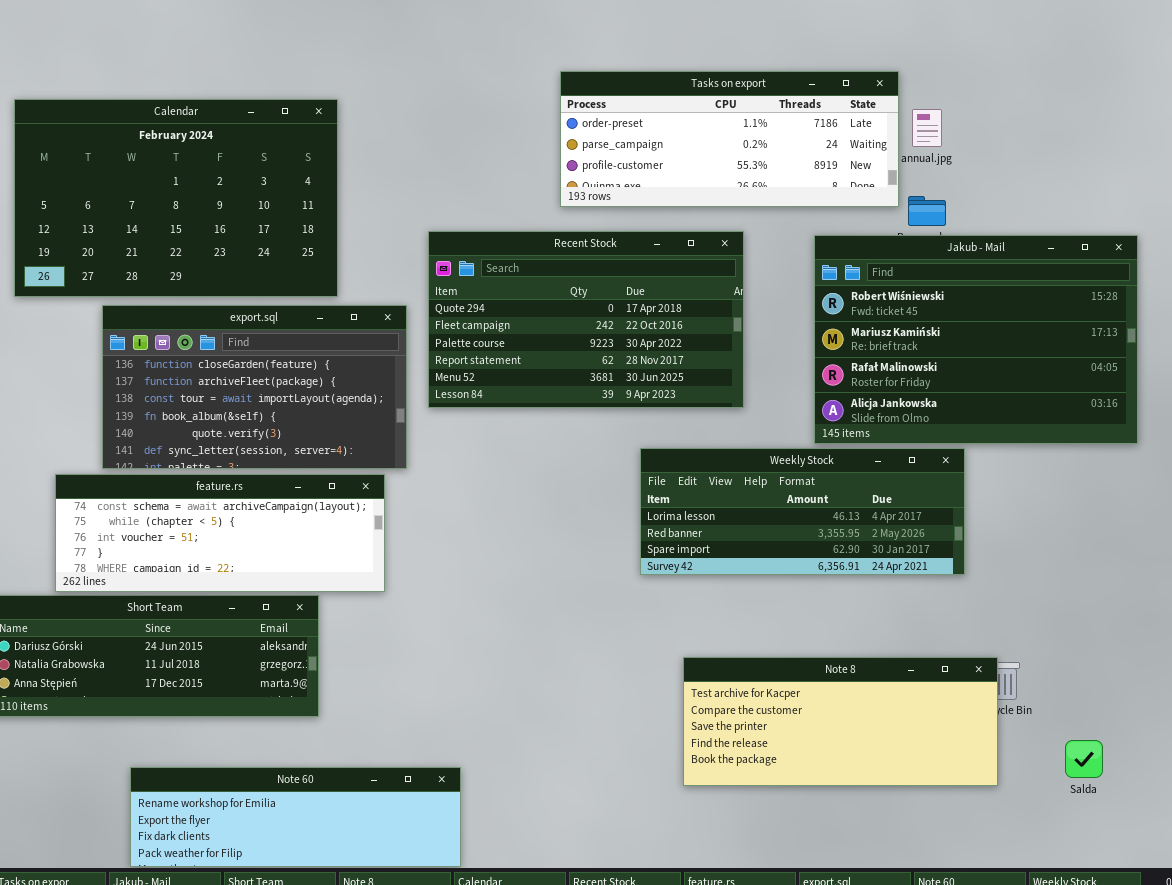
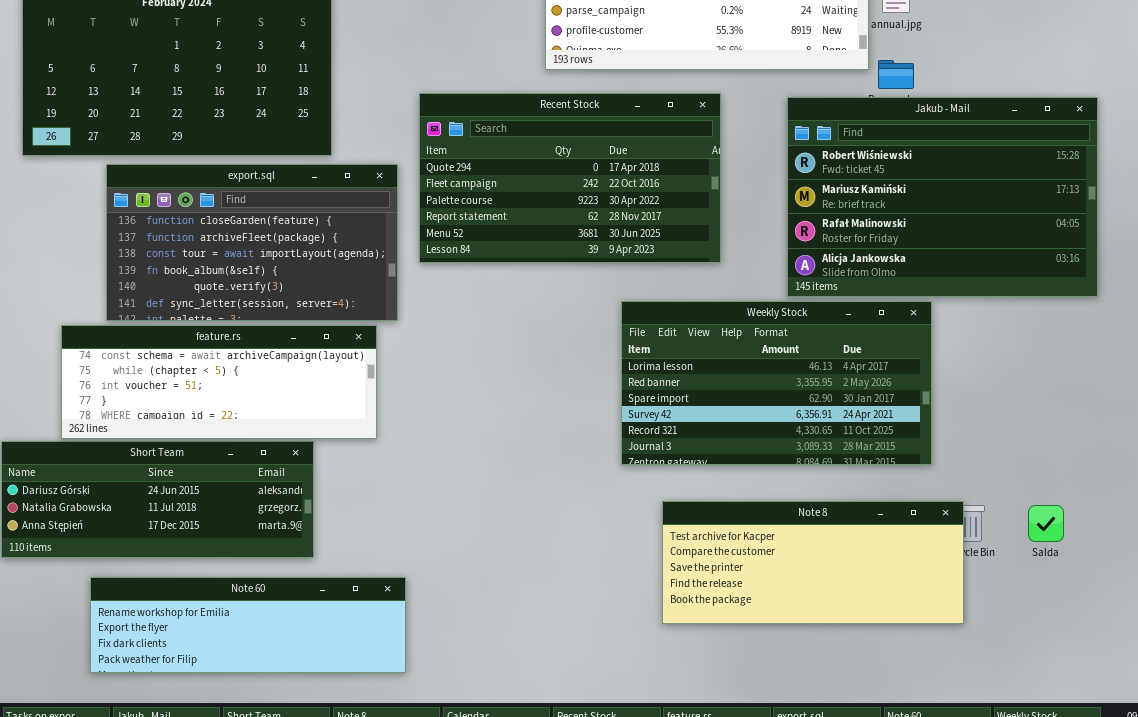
Weekly Stock: [640,448,965,575] -> [621,301,932,465], resized
Salda: [1065,740,1103,778] -> [1028,505,1064,542], moved
Note 60: [130,767,461,867] -> [90,577,406,673], moved

